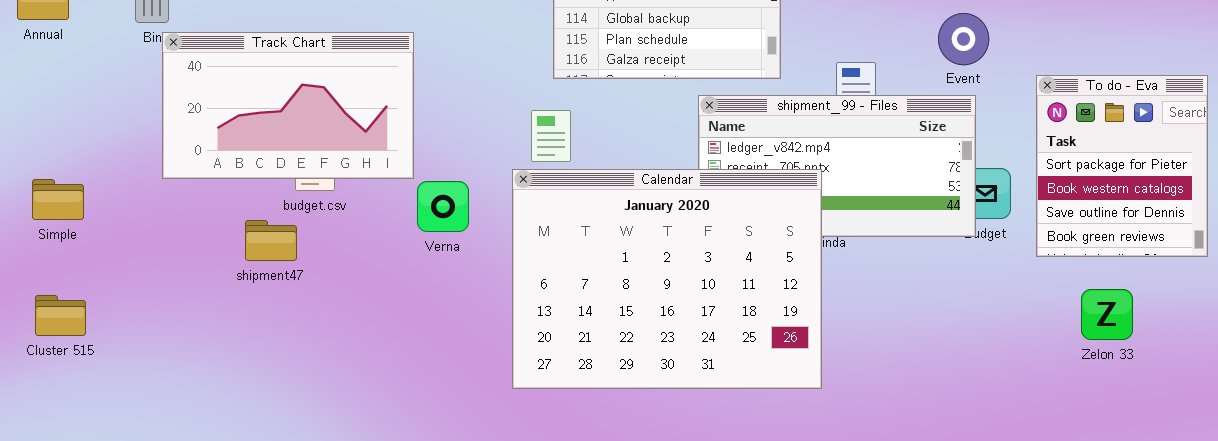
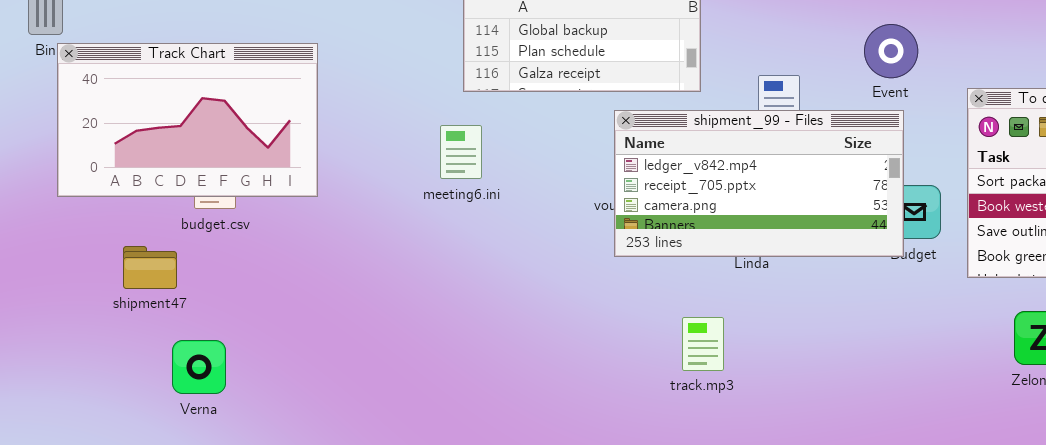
Calendar: [512,169,822,389] -> none, closed
Verna: [417,181,469,232] -> [172,340,226,394], moved
shipment47: [245,220,297,261] -> [123,246,177,289], moved

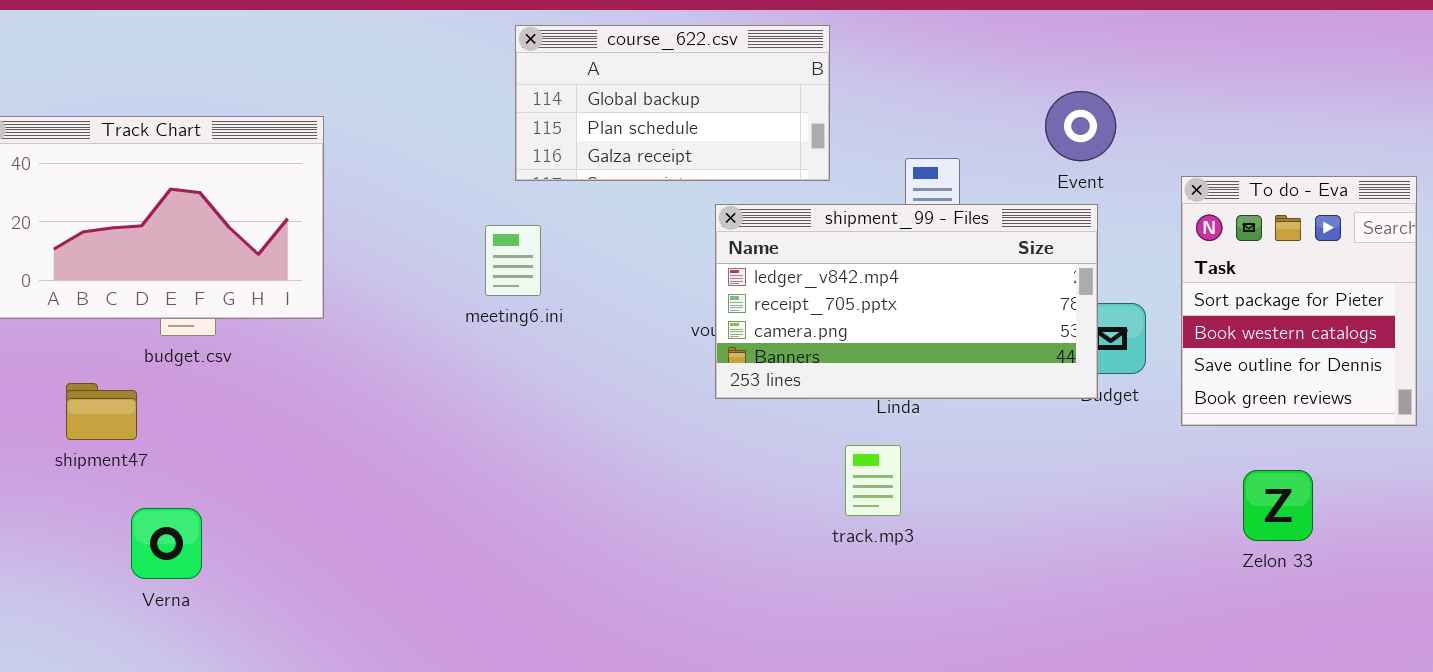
track.mp3: [682,317,724,371] -> [845,445,901,516], moved

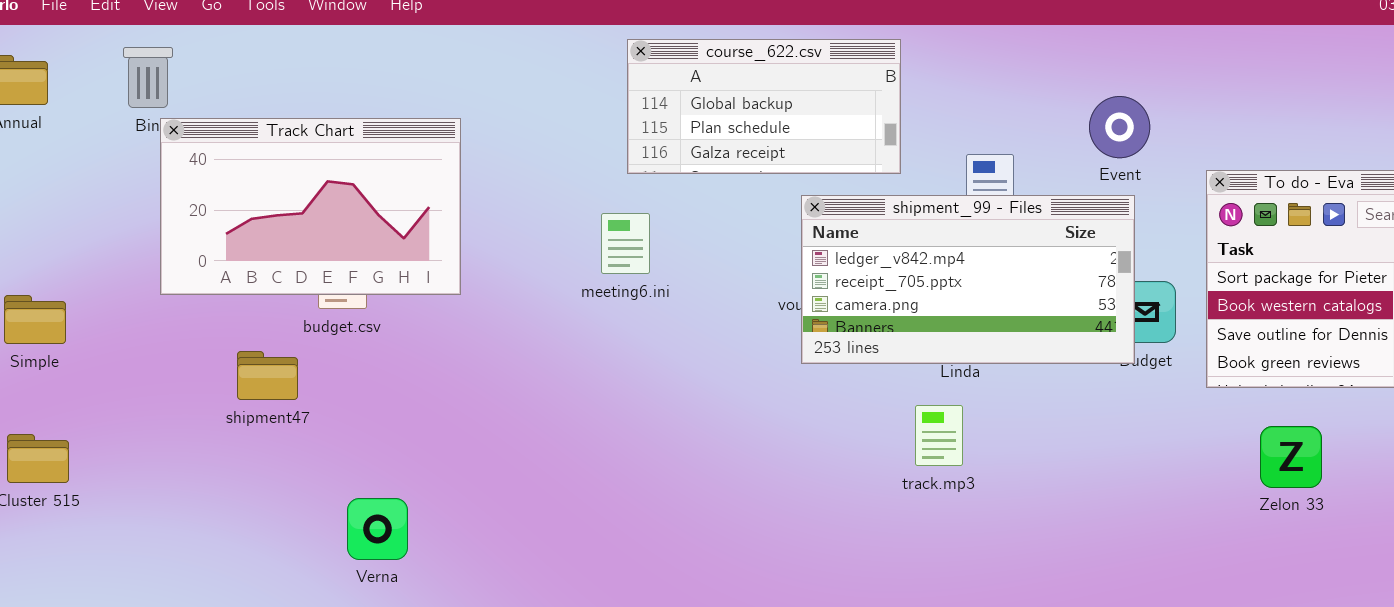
Verna: [131,508,202,579] -> [347,498,408,560], moved

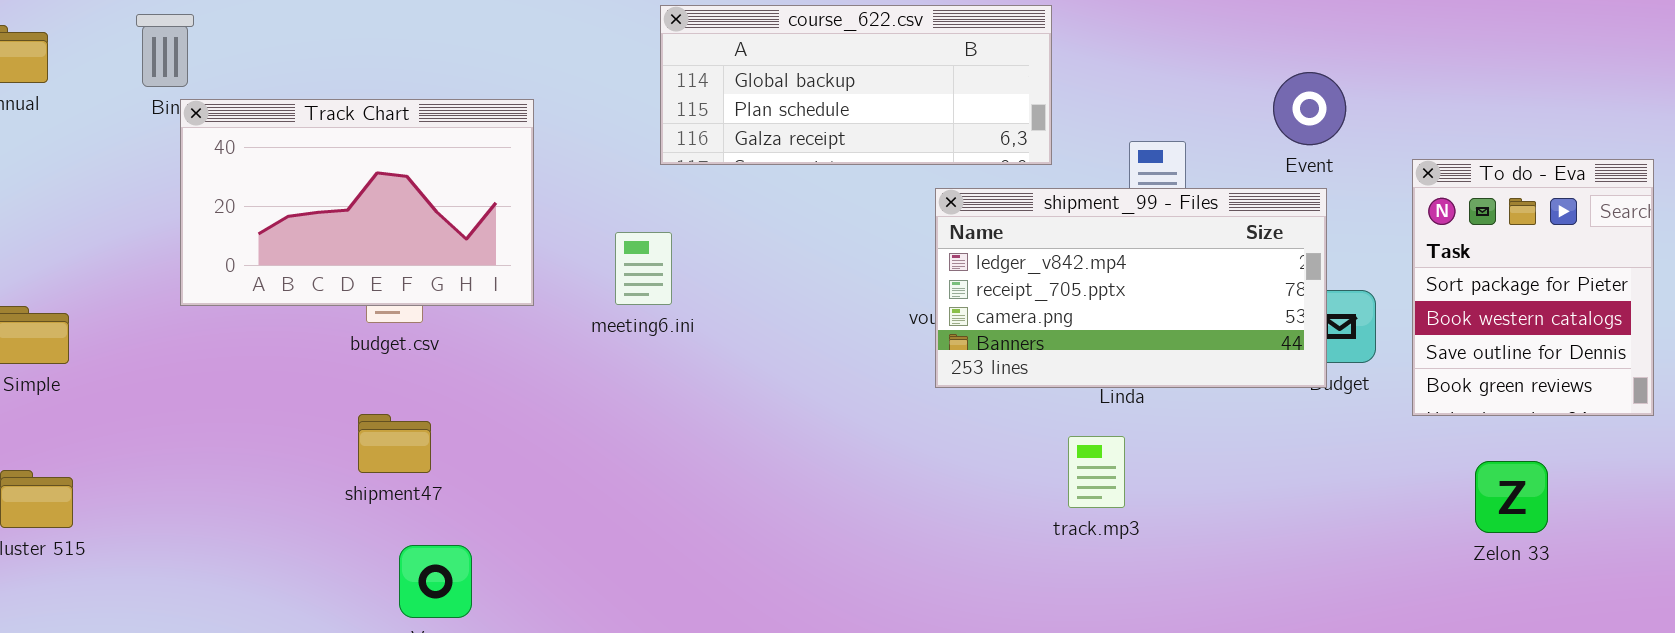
course_622.csv: [627,39,901,174] -> [660,5,1052,165], resized
meeting6.ini: [601,213,650,274] -> [615,232,672,305], moved
shipment47: [237,351,298,400] -> [358,414,431,473], moved

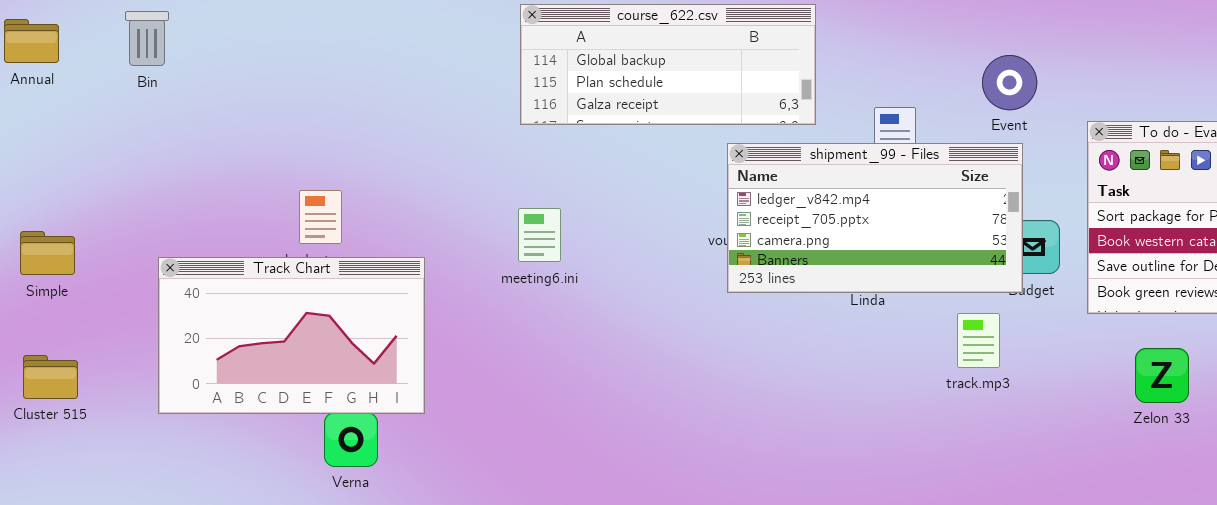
Track Chart: [180,99,534,306] -> [158,257,425,414], moved
meeting6.ini: [615,232,672,305] -> [518,208,561,262], moved
track.mp3: [1068,436,1125,508] -> [957,313,1000,368], moved

